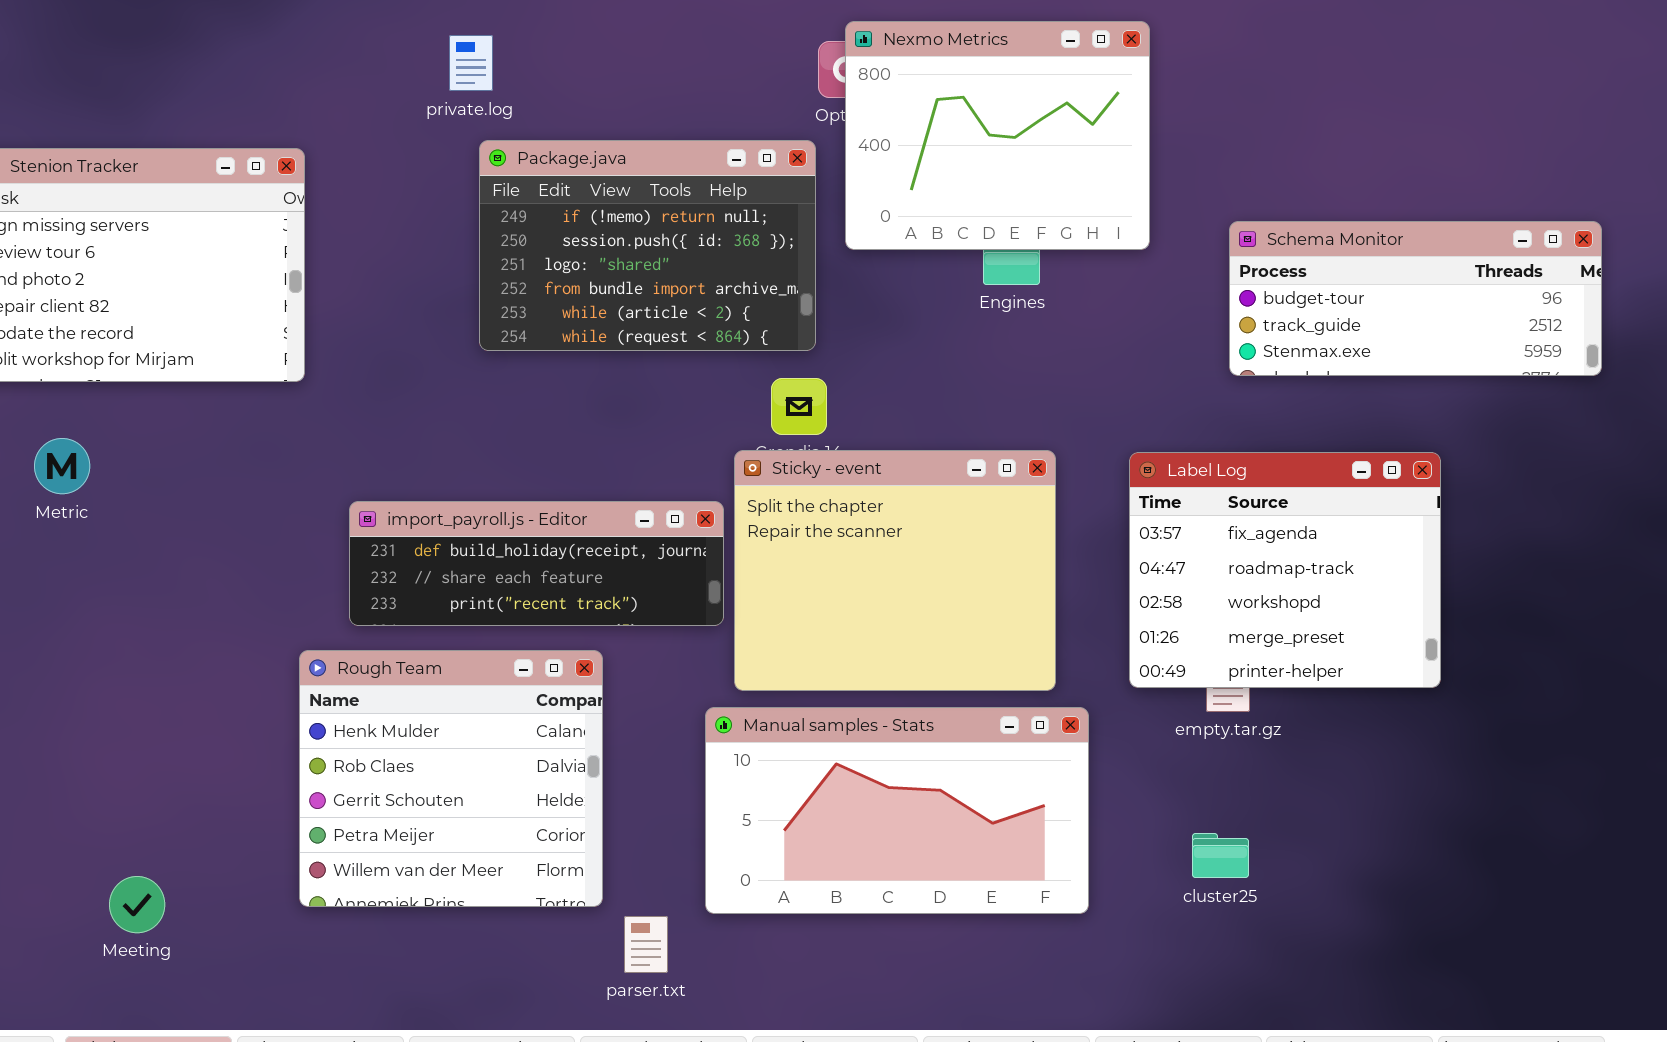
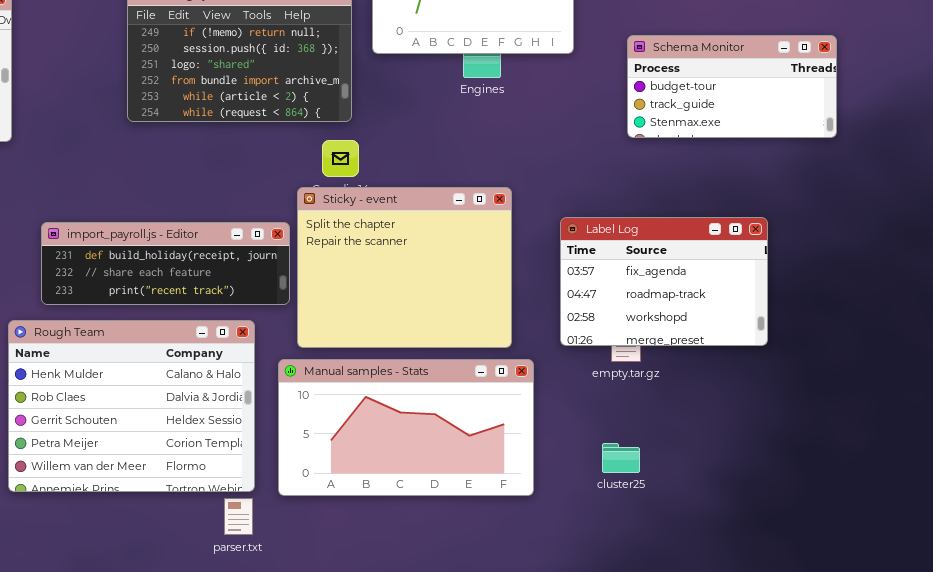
Schema Monitor: [1229,221,1602,376] -> [627,35,837,138], resized
Label Log: [1129,452,1441,688] -> [560,217,768,346], resized
Rough Team: [299,650,603,907] -> [8,320,255,492], resized

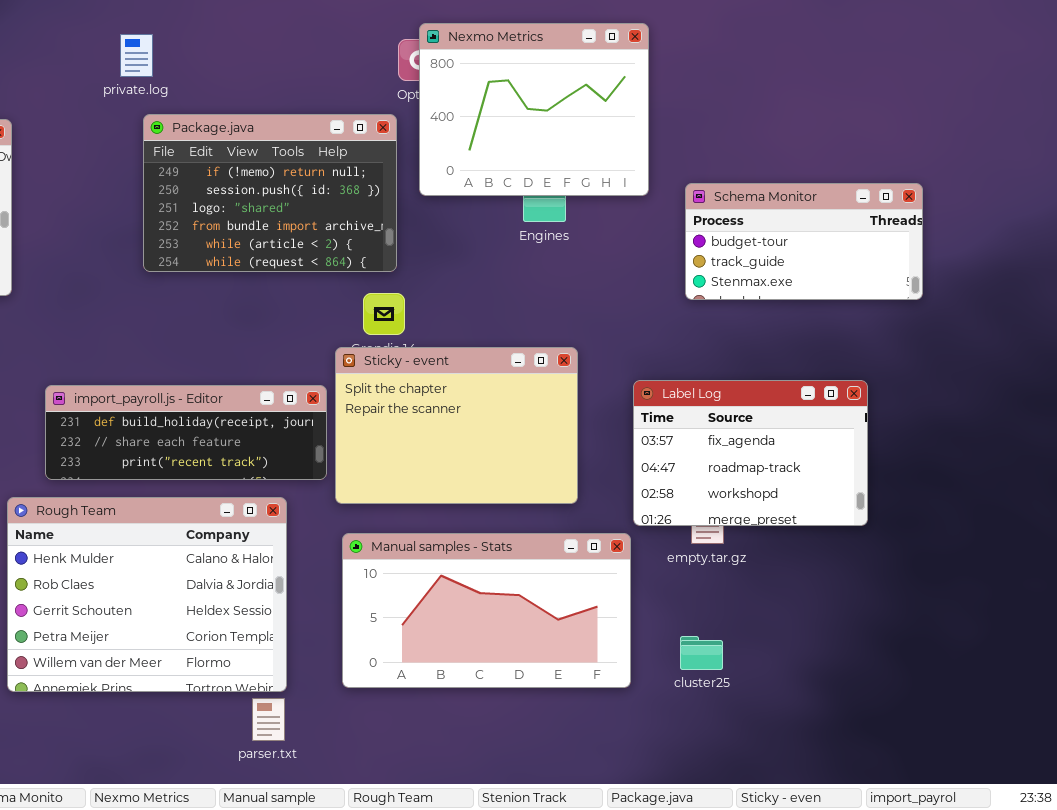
Schema Monitor: [627,35,837,138] -> [685,183,923,300], moved
Sticky - event: [297,187,512,348] -> [335,347,578,504], resized
Manual samples - Stats: [278,359,534,496] -> [342,533,631,688], moved

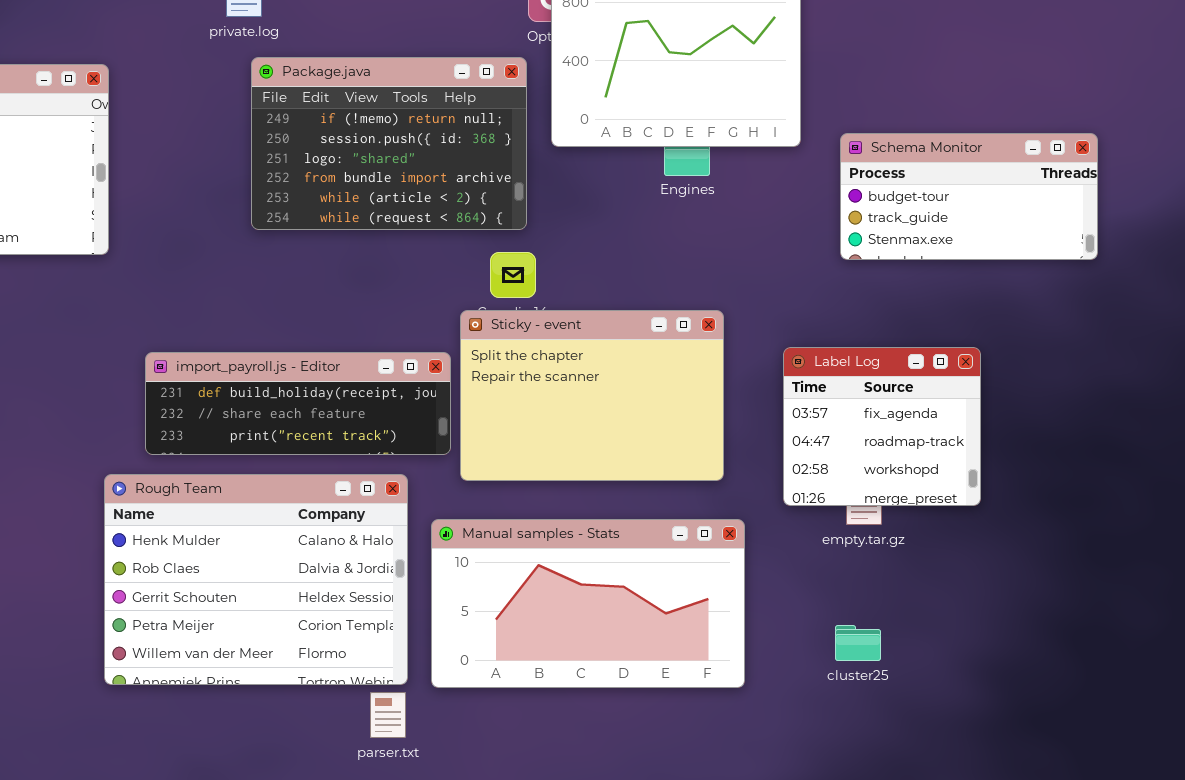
Label Log: [633,380,868,526] -> [783,347,981,506], resized
Manual samples - Stats: [342,533,631,688] -> [431,519,745,688], moved

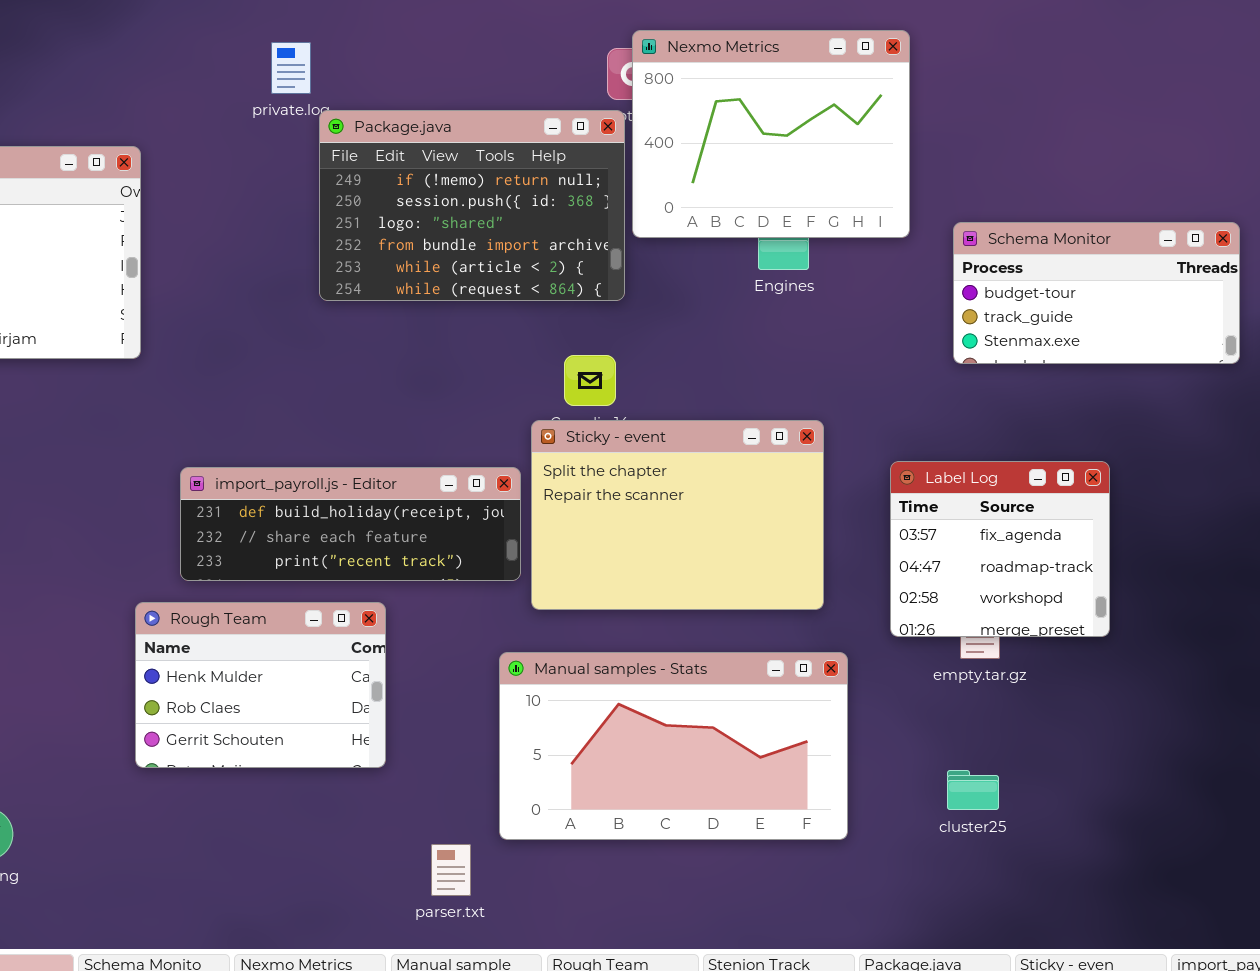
Package.java: [251,57,527,230] -> [319,110,625,301], moved
Rough Team: [104,474,408,685] -> [135,602,386,768], resized

